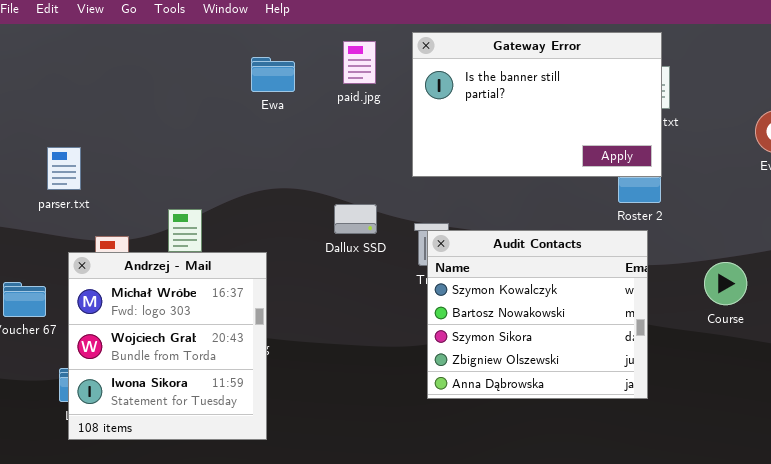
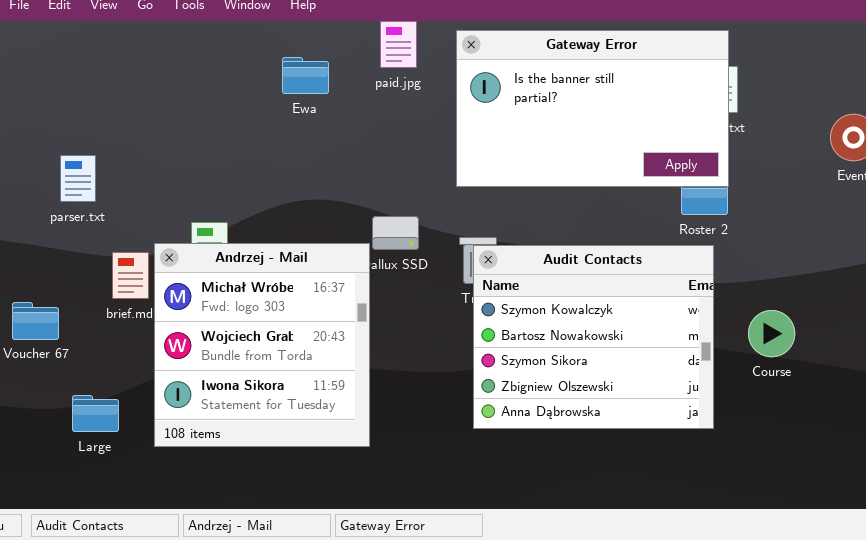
paid.jpg: [343,41,376,84] -> [380,21,417,68], moved
Andrzej - Mail: [68,252,267,440] -> [154,243,370,447], moved
Course: [704,262,747,305] -> [748,310,795,357], moved

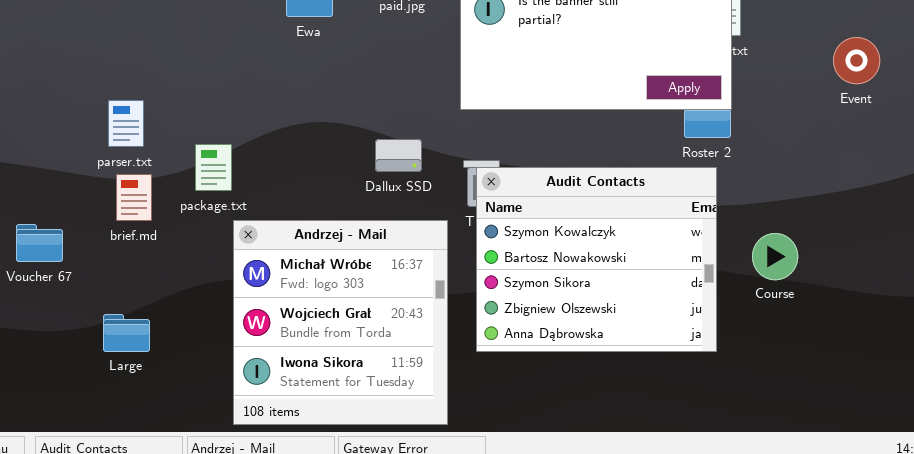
parser.txt: [60,155,96,202] -> [108,100,144,147], moved
Andrzej - Mail: [154,243,370,447] -> [233,220,448,425], moved
Large: [72,395,119,432] -> [103,314,150,352], moved

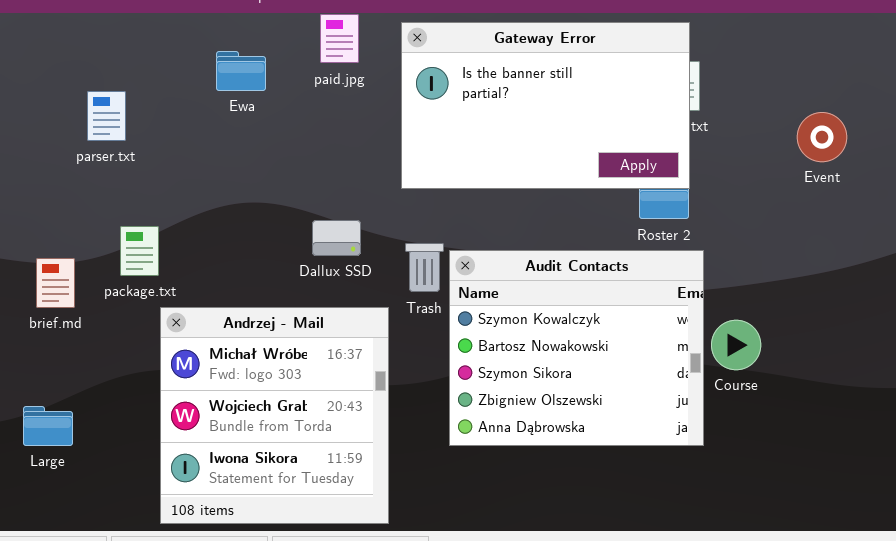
parser.txt: [108,100,144,147] -> [87,91,126,141], moved
Audit Contacts: [476,167,717,352] -> [449,250,704,446], moved

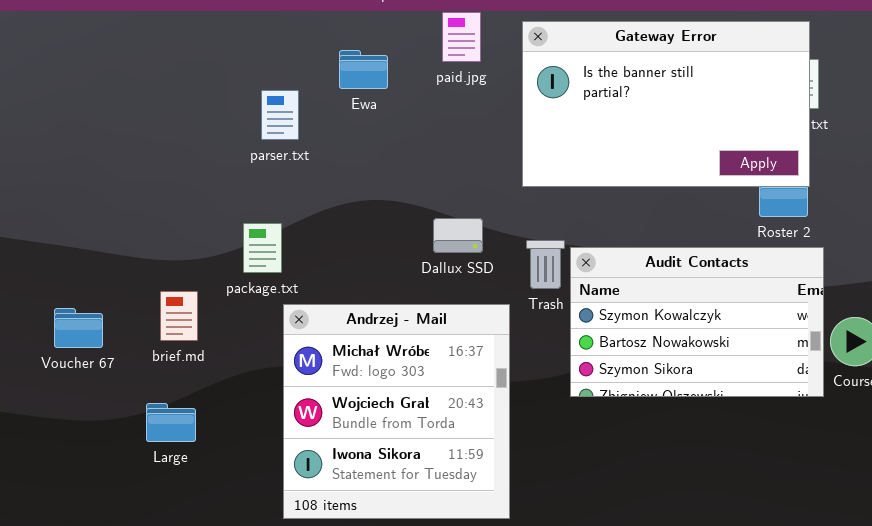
parser.txt: [87,91,126,141] -> [261,90,299,140], moved
Audit Contacts: [449,250,704,446] -> [570,247,824,397], resized
brief.md: [36,258,75,308] -> [160,291,198,341], moved

